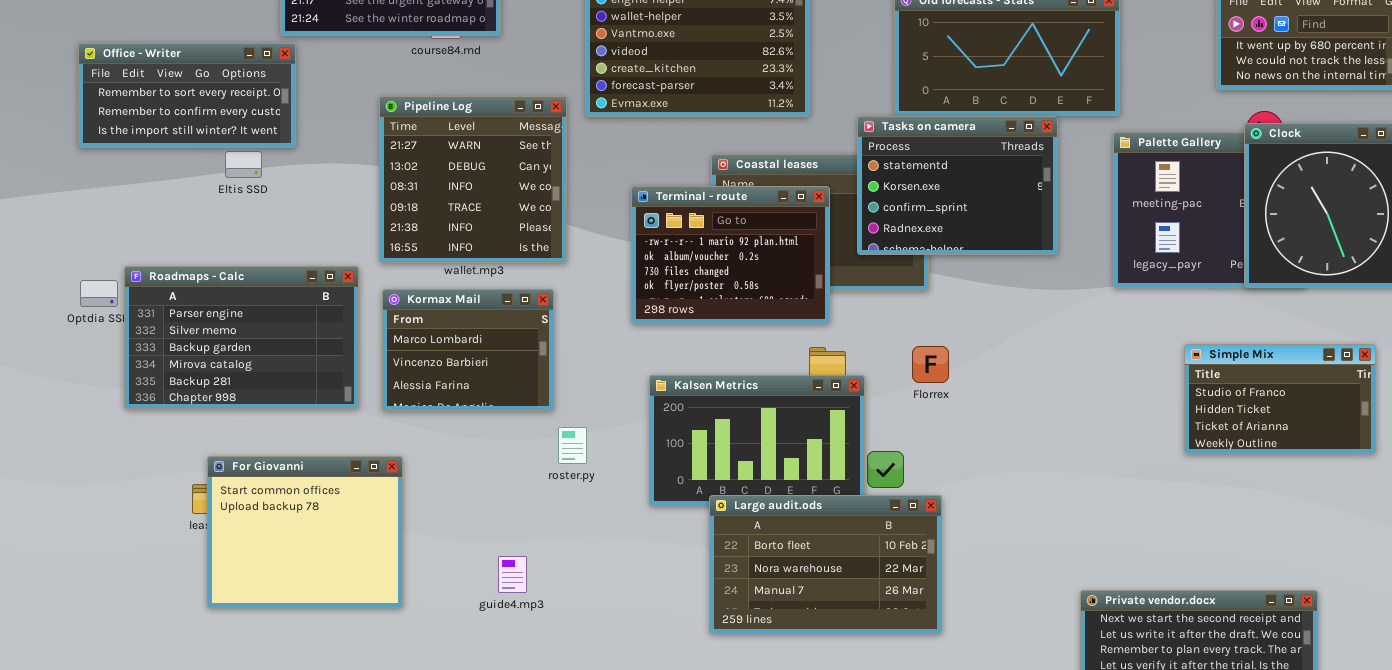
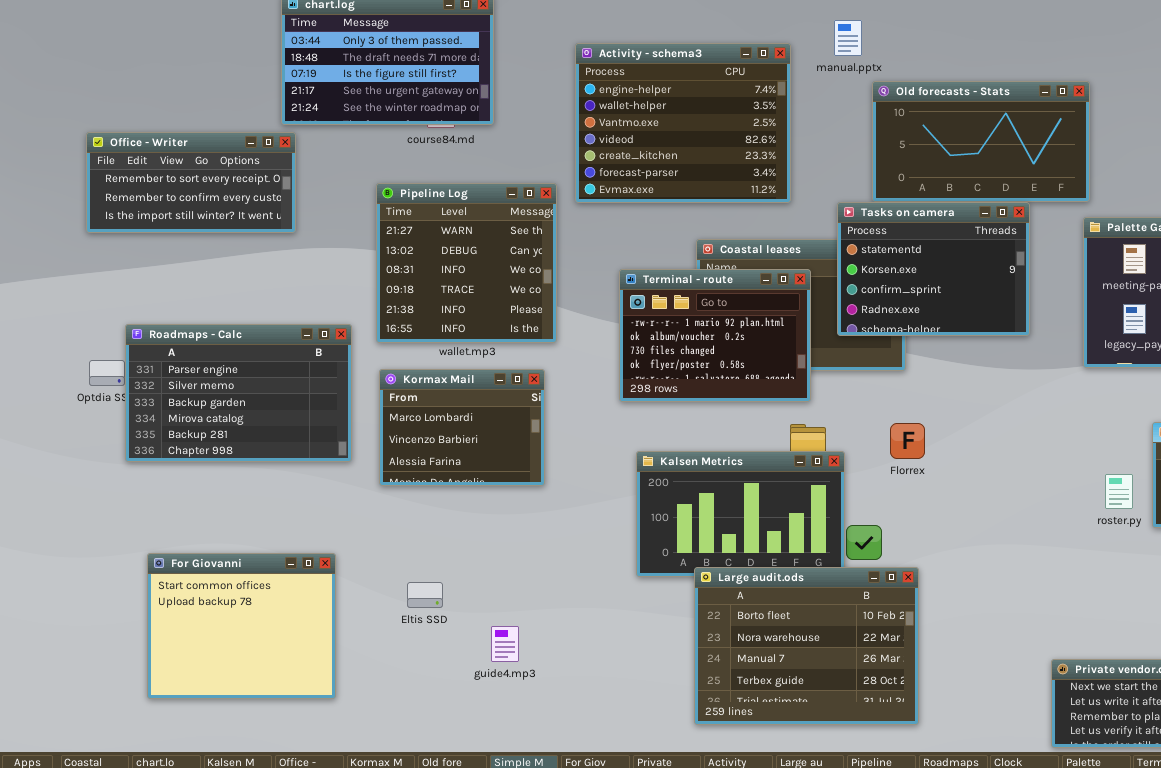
Eltis SSD: [225,151,262,178] -> [407,582,443,608], moved
Roadmaps - Calc: [124,266,359,409] -> [125,324,352,462], moved
roster.py: [558,427,587,464] -> [1105,474,1133,509], moved
For Giovanni: [207,456,403,608] -> [147,553,336,699], moved
Large audit.ods: [709,495,942,634] -> [694,567,919,725], resized

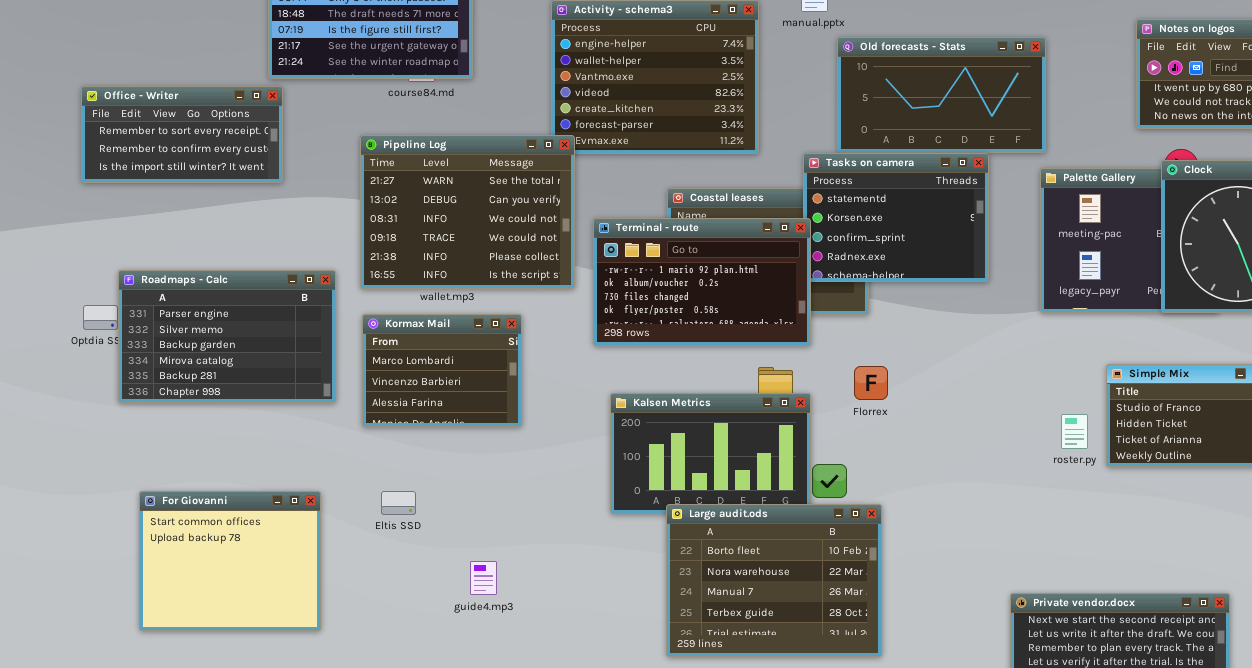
Pipeline Log: [376,183,557,343] -> [360,135,575,289], resized
Terminal - route: [619,269,811,402] -> [593,218,811,346], resized
Eltis SSD: [407,582,443,608] -> [381,491,416,515], moved

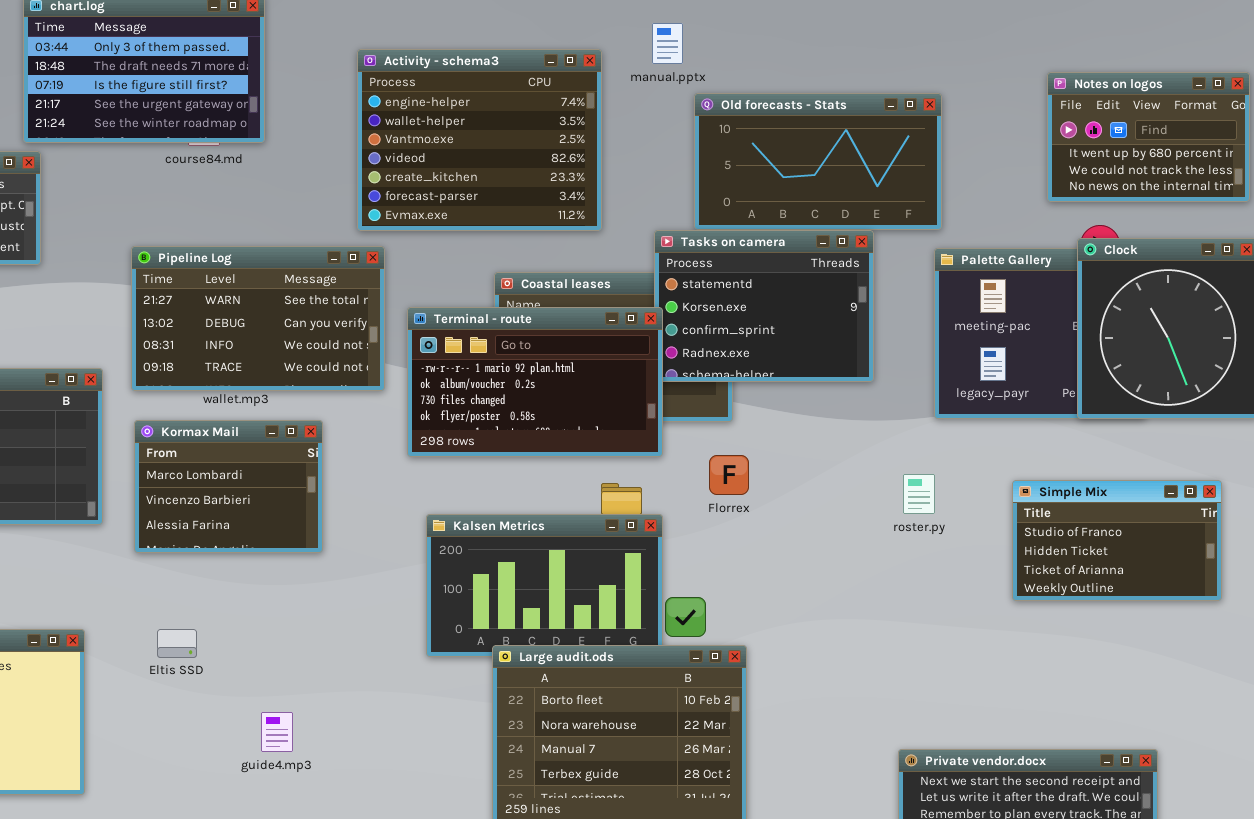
Pipeline Log: [360,135,575,289] -> [131,246,385,391], resized
Florrex: [854,366,888,400] -> [709,455,749,495], moved
roster.py: [1061,414,1088,449] -> [903,474,935,514], moved

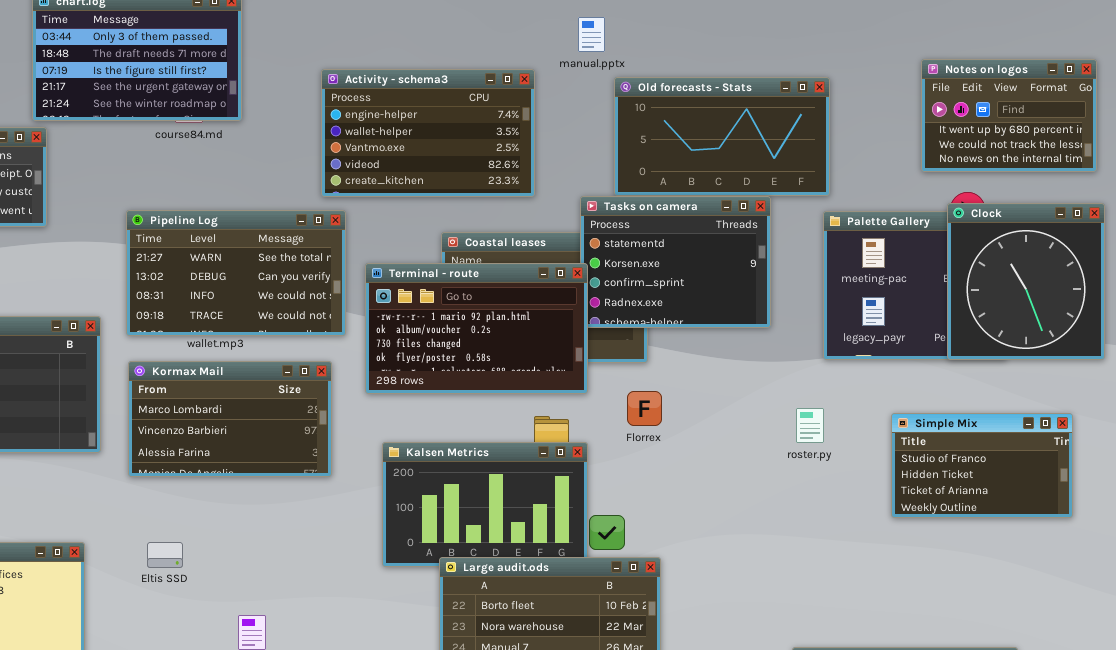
Activity - schema3: [357,49,602,231] -> [321,69,535,197], resized
Kormax Mail: [134,420,323,553] -> [128,361,332,477], resized

